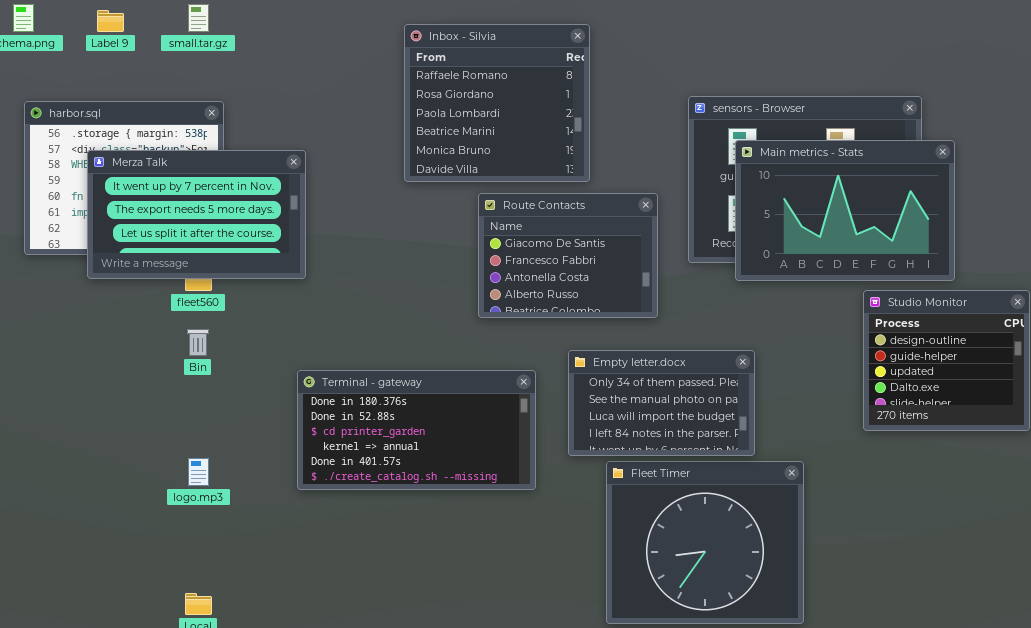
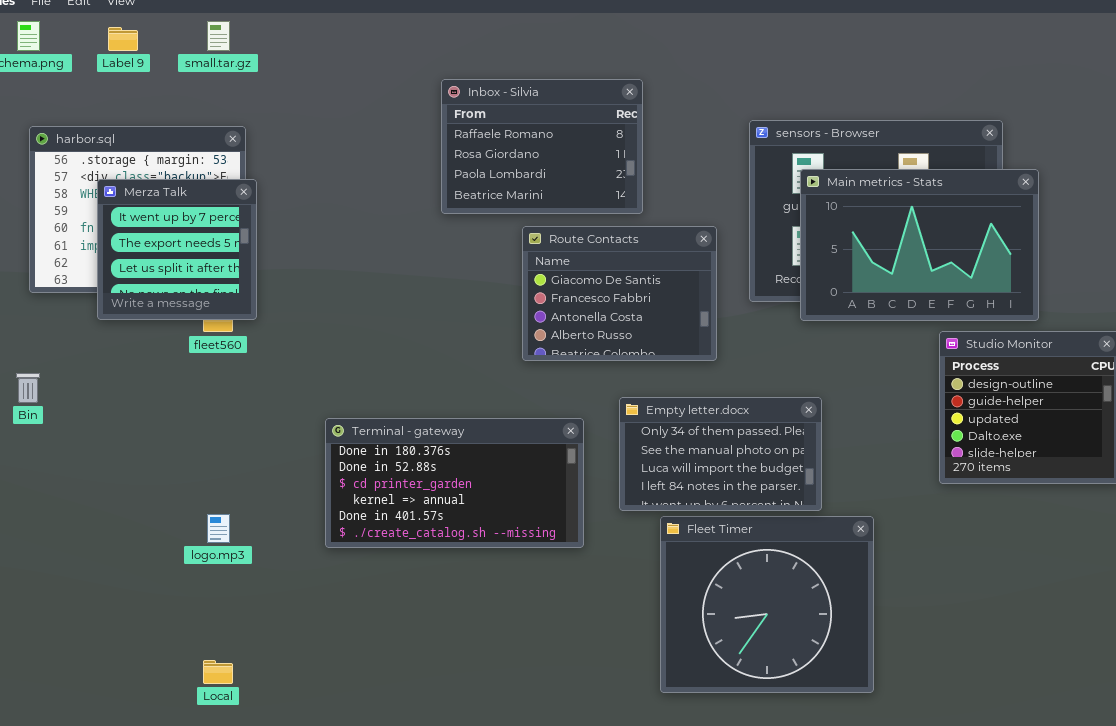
Inbox - Silvia: [404,24,590,182] -> [441,79,643,214], resized
Merza Talk: [87,150,306,279] -> [97,179,257,320], resized
Bin: [187,329,209,356] -> [16,373,40,403], moved

